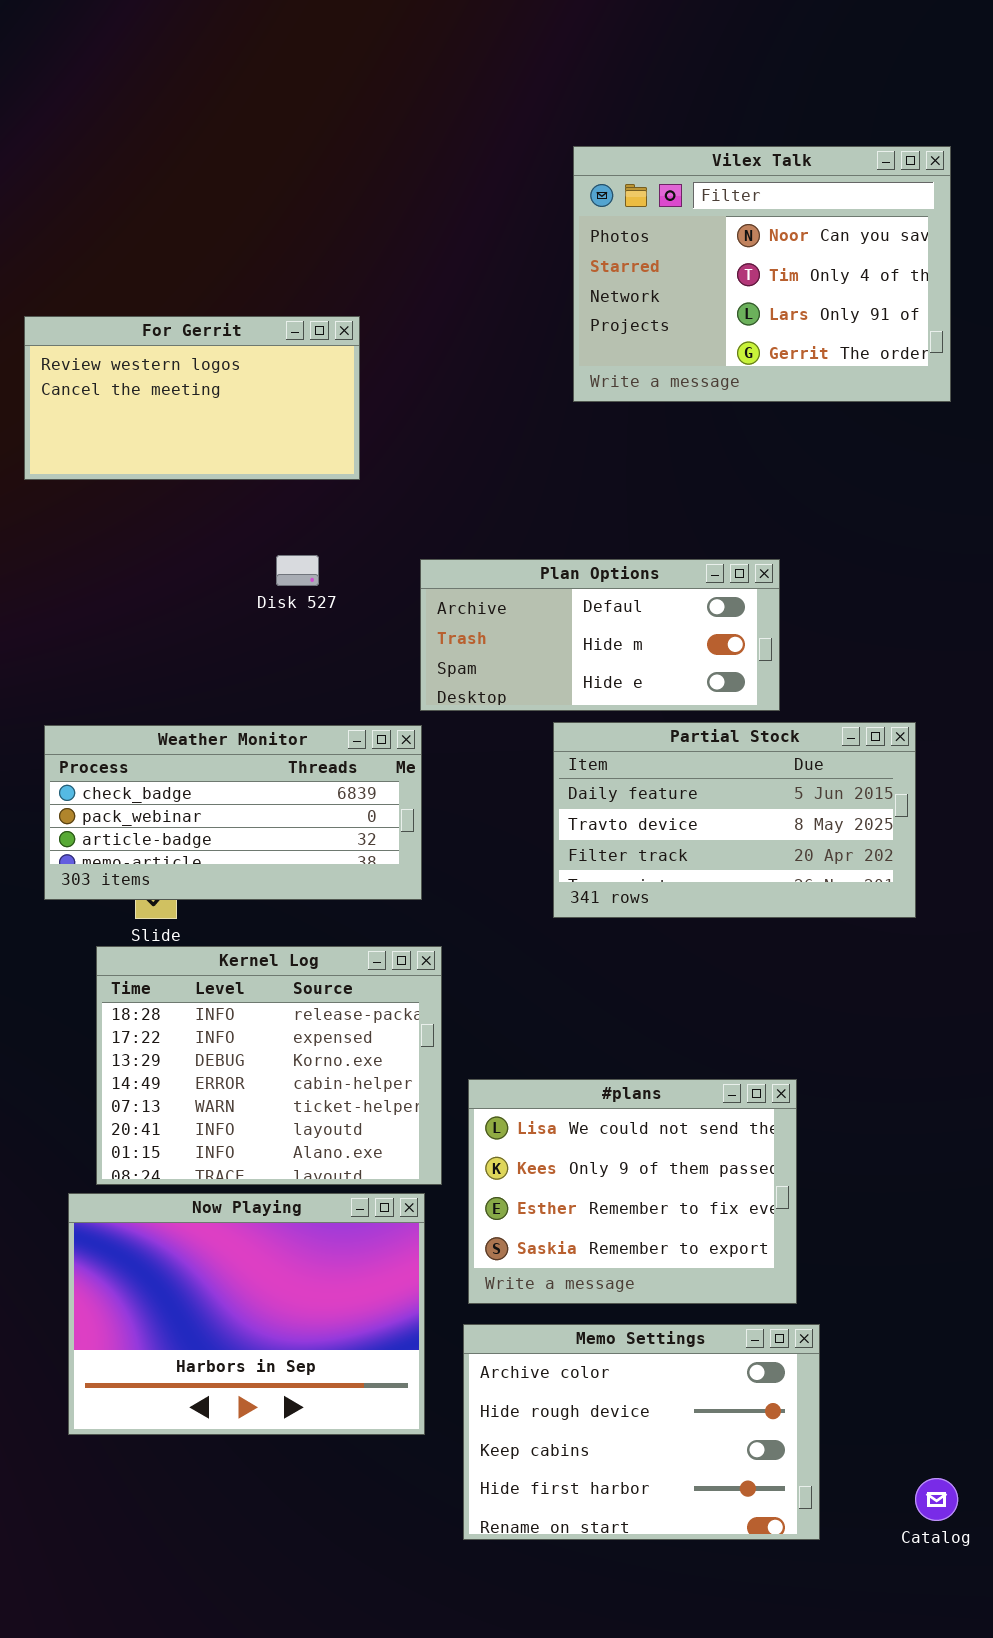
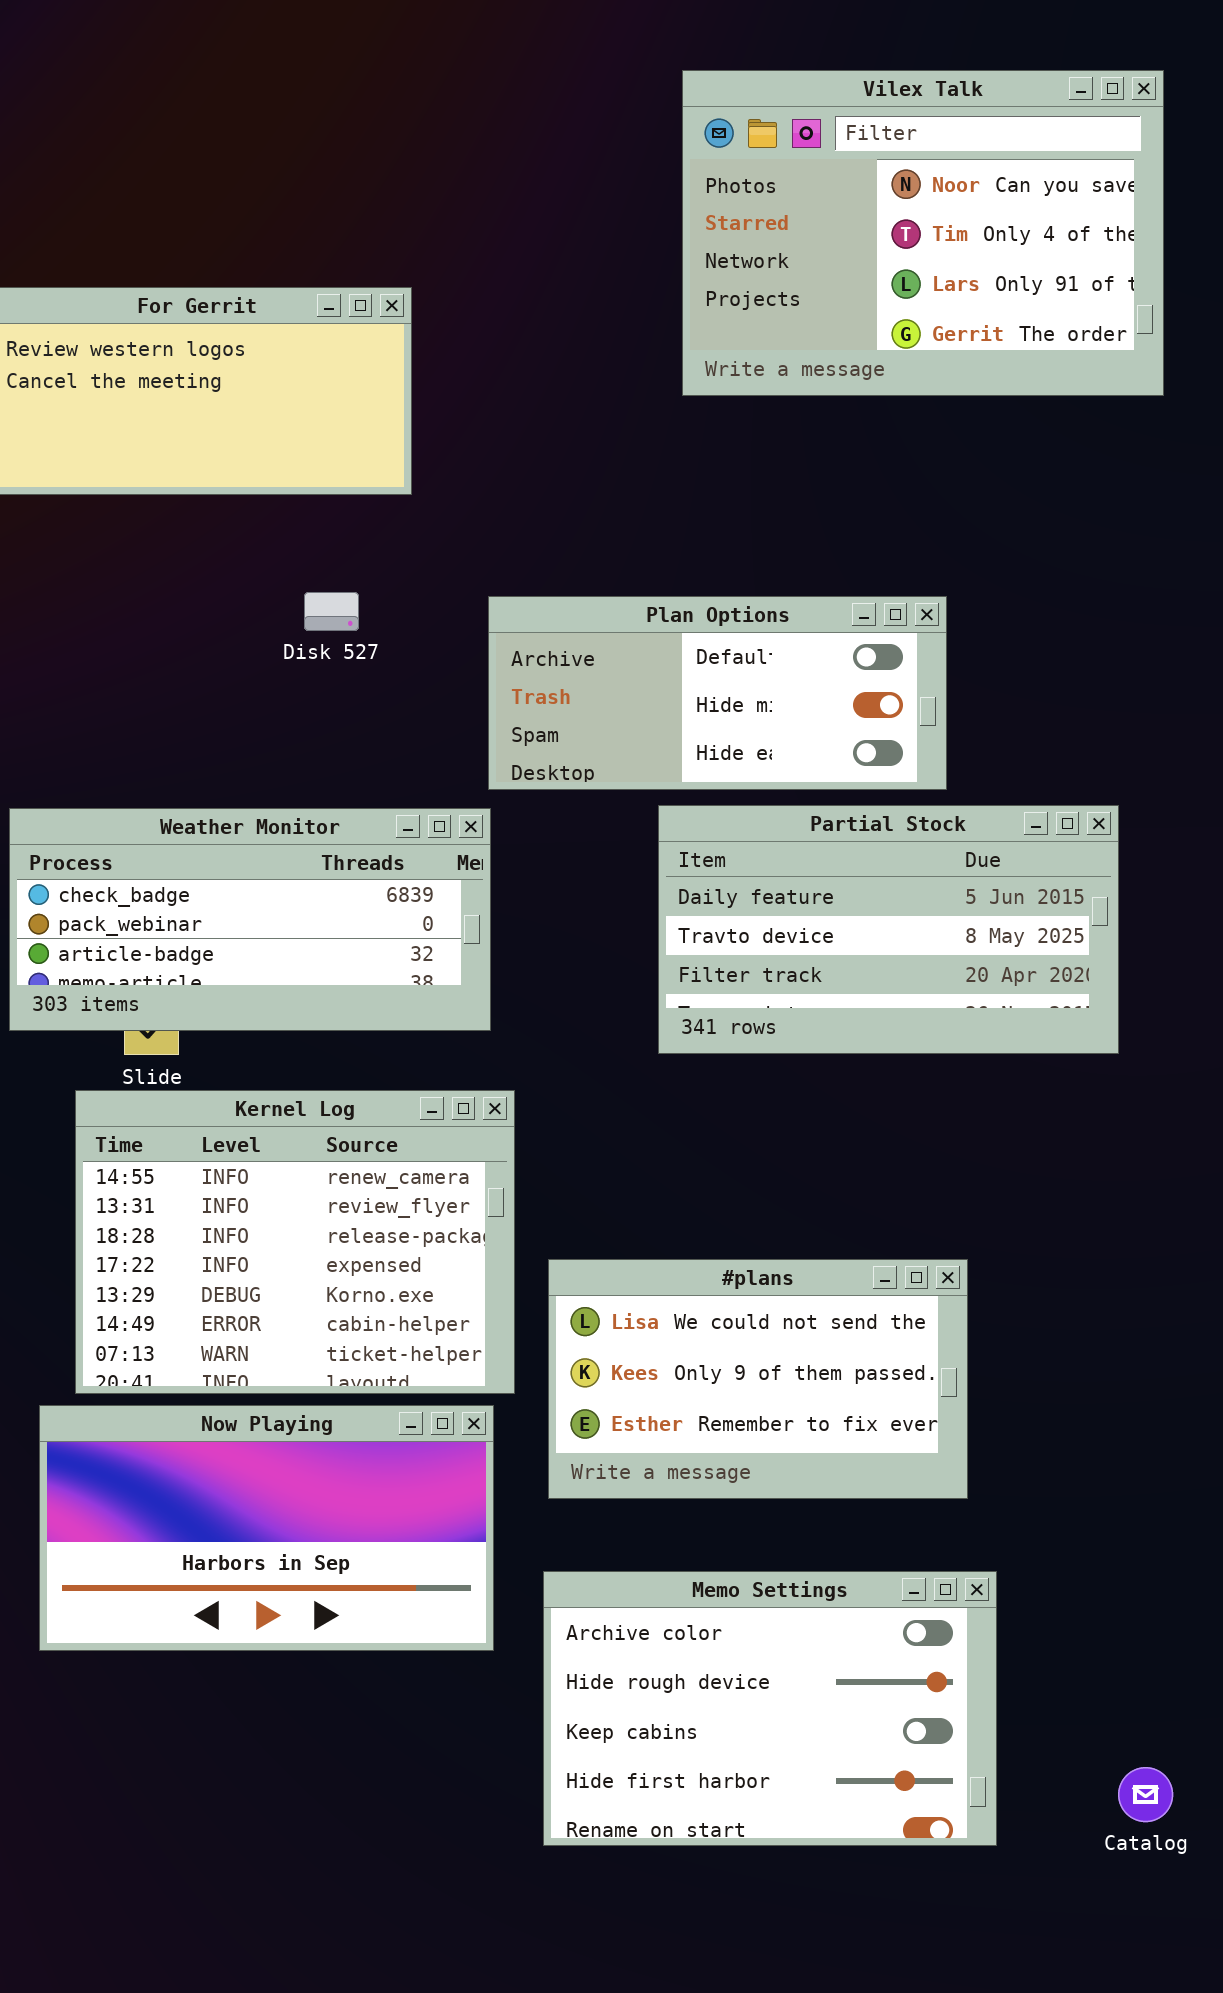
Kernel Log: [96,946,442,1185] -> [75,1090,515,1394], scrolled up 2 rows
#plans: [468,1079,797,1304] -> [548,1259,968,1499], resized
Now Playing: [68,1193,425,1435] -> [39,1405,494,1651], resized

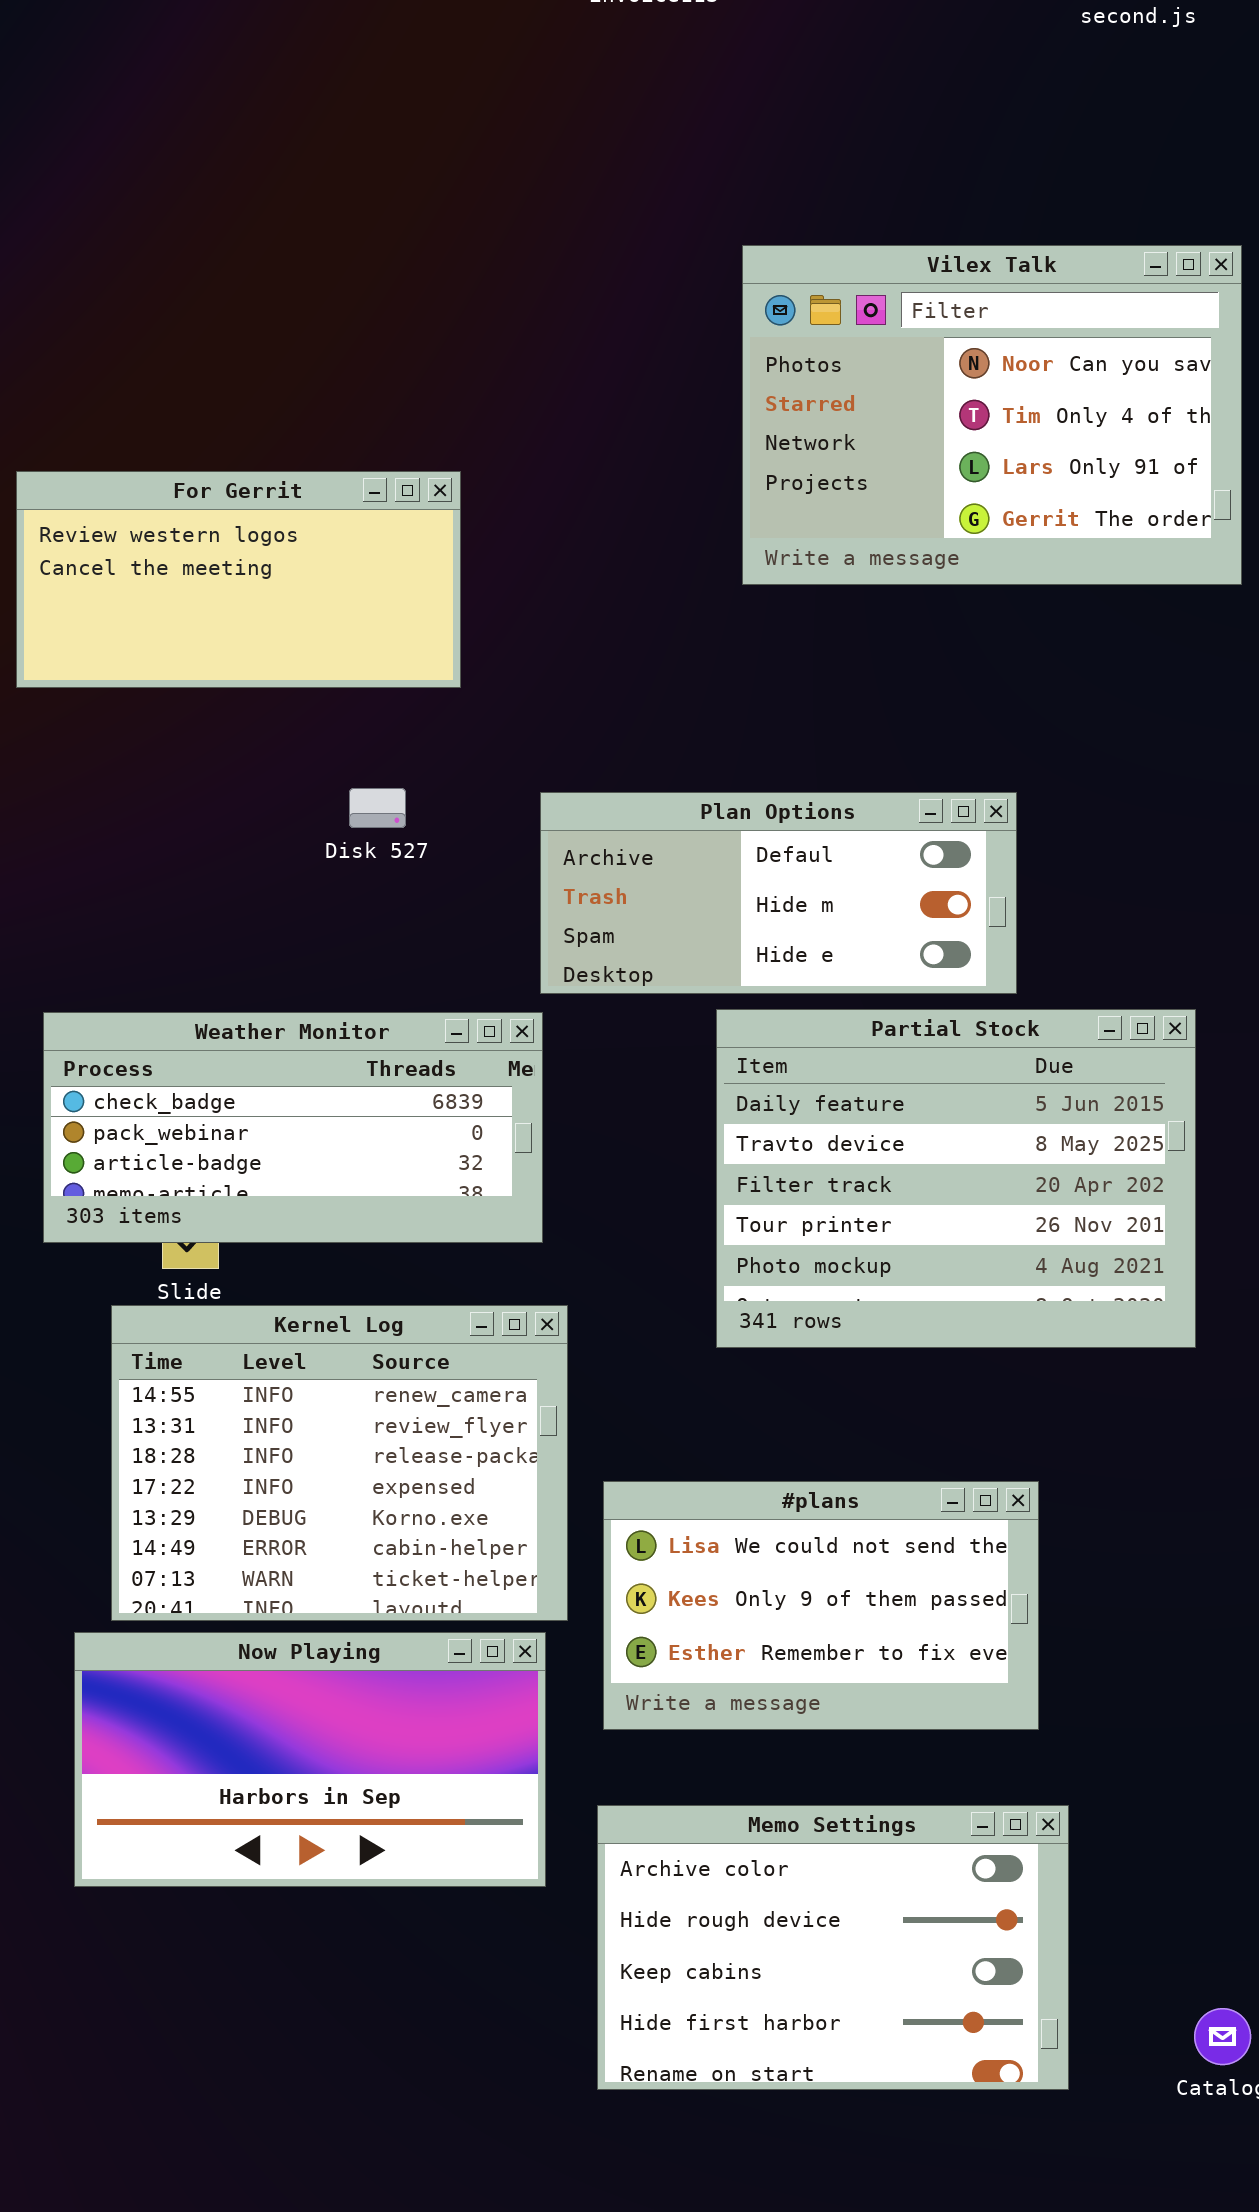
Partial Stock: [658,805,1119,1054] -> [716,1009,1196,1348], resized

